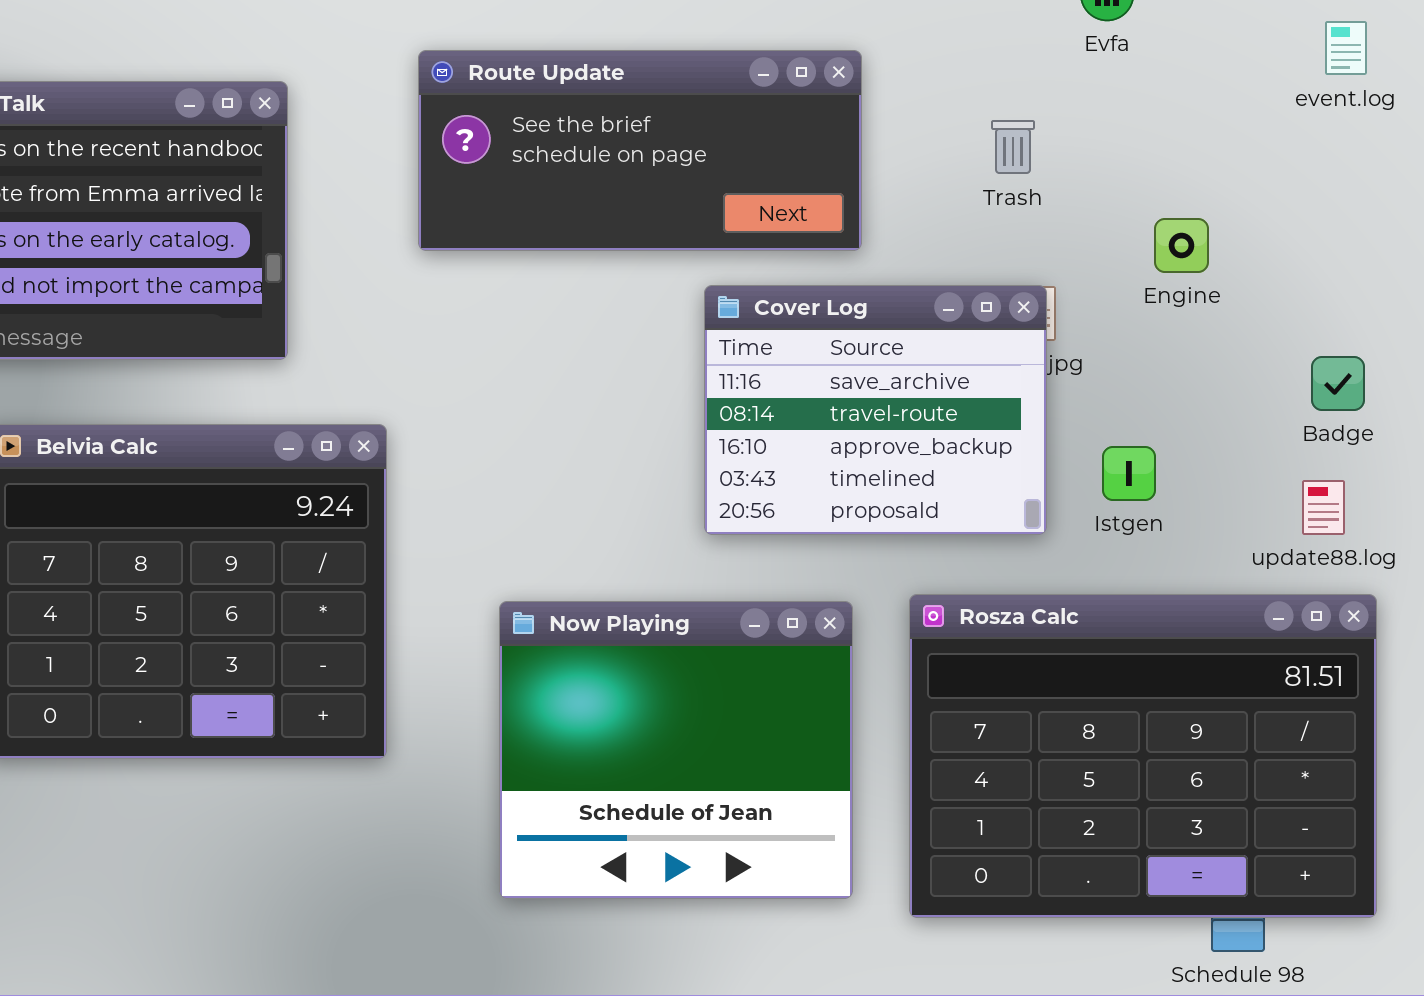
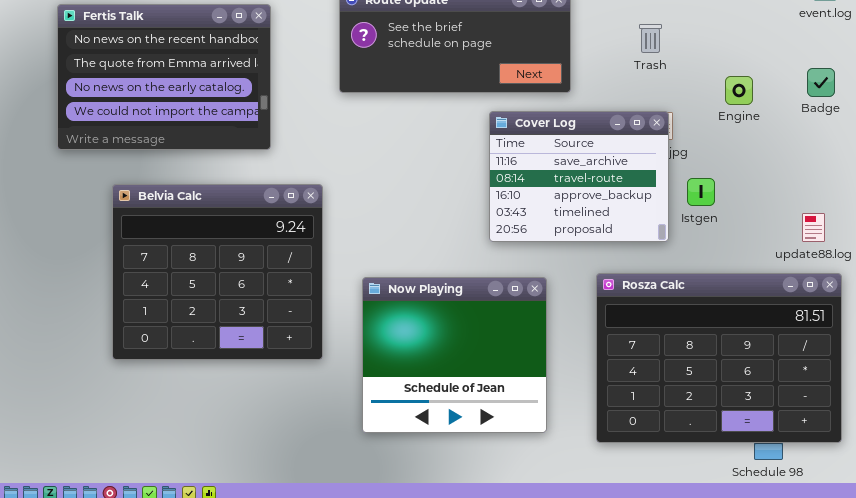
Badge: [1311,356,1365,411] -> [807,68,835,97], moved
Istgen: [1102,446,1156,501] -> [687,178,715,206], moved
Now Playing: [499,601,853,899] -> [362,277,547,433], moved

